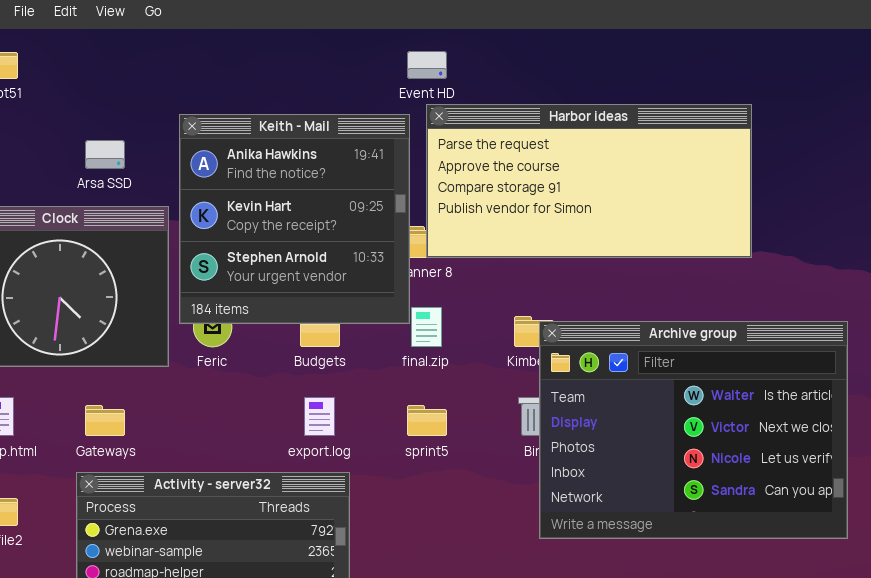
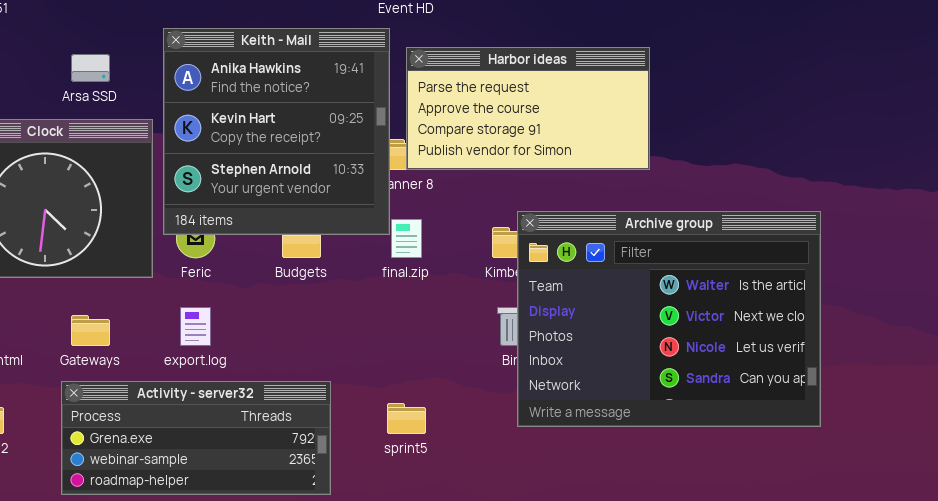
Harbor ideas: [426,104,752,258] -> [406,47,650,170], resized
Archive group: [539,321,848,539] -> [517,211,821,427], moved
export.log: [304,397,335,436] -> [180,307,211,346], moved
sprint5: [407,405,447,436] -> [387,403,426,434], moved

